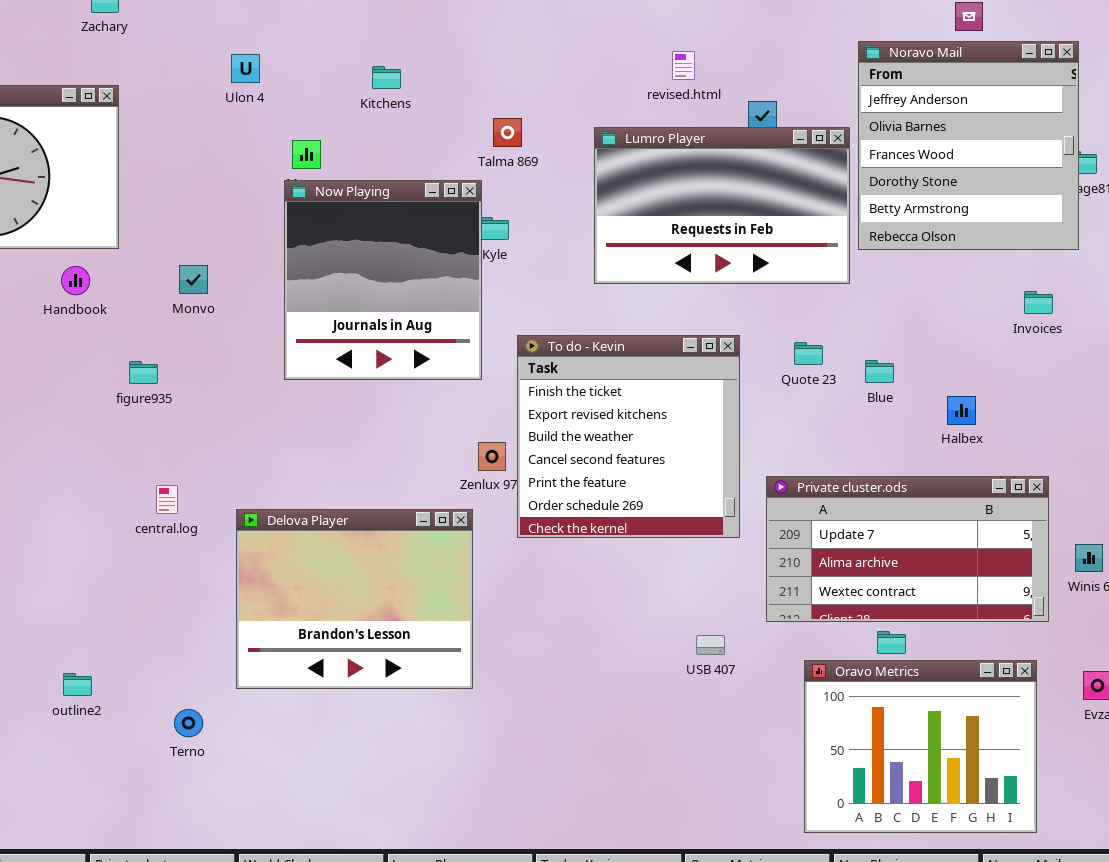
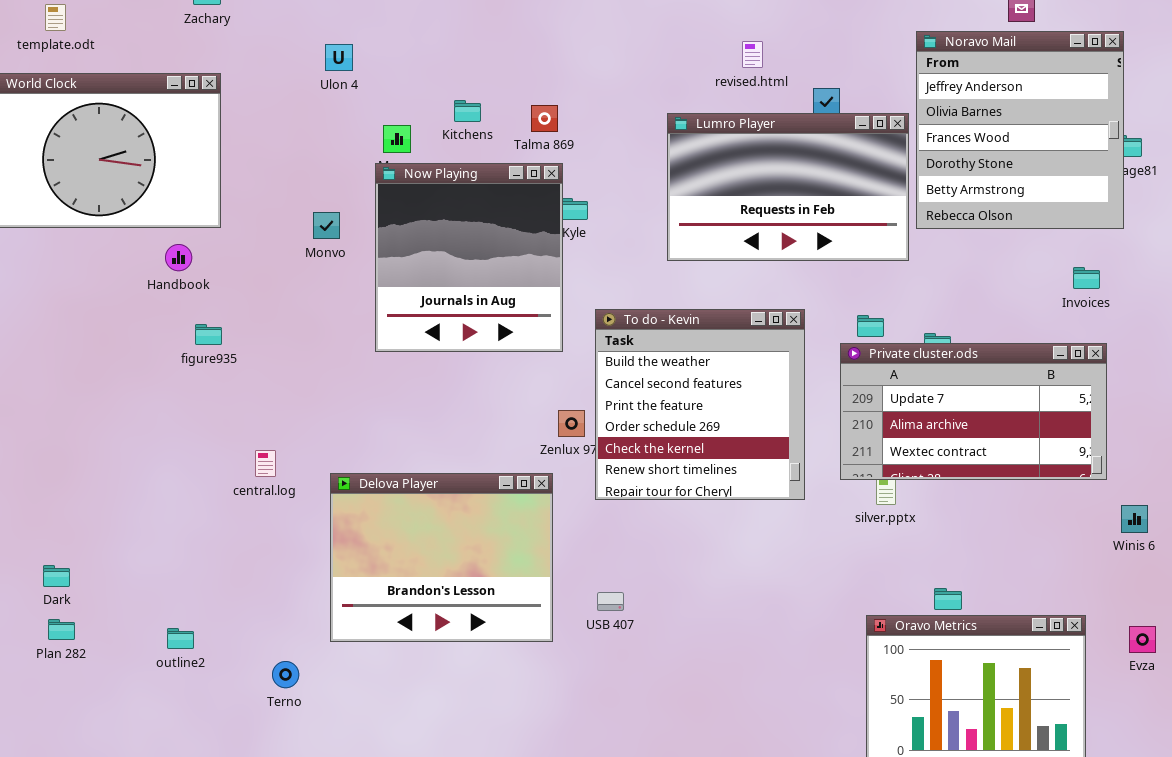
Kitchens: [372,66,401,89] -> [454,100,481,122], moved
Talma 869: [493,118,522,147] -> [531,105,558,132], moved
Monvo: [179,265,208,294] -> [313,212,340,239], moved
To do - Kevin: [517,335,740,538] -> [595,309,805,500], scrolled down 2 rows
figure935: [129,361,158,384] -> [195,324,222,345], moved
Private cluster.ods: [766,476,1049,622] -> [840,343,1107,480], moved
USB 407: [696,635,725,655] -> [597,592,624,611], moved

